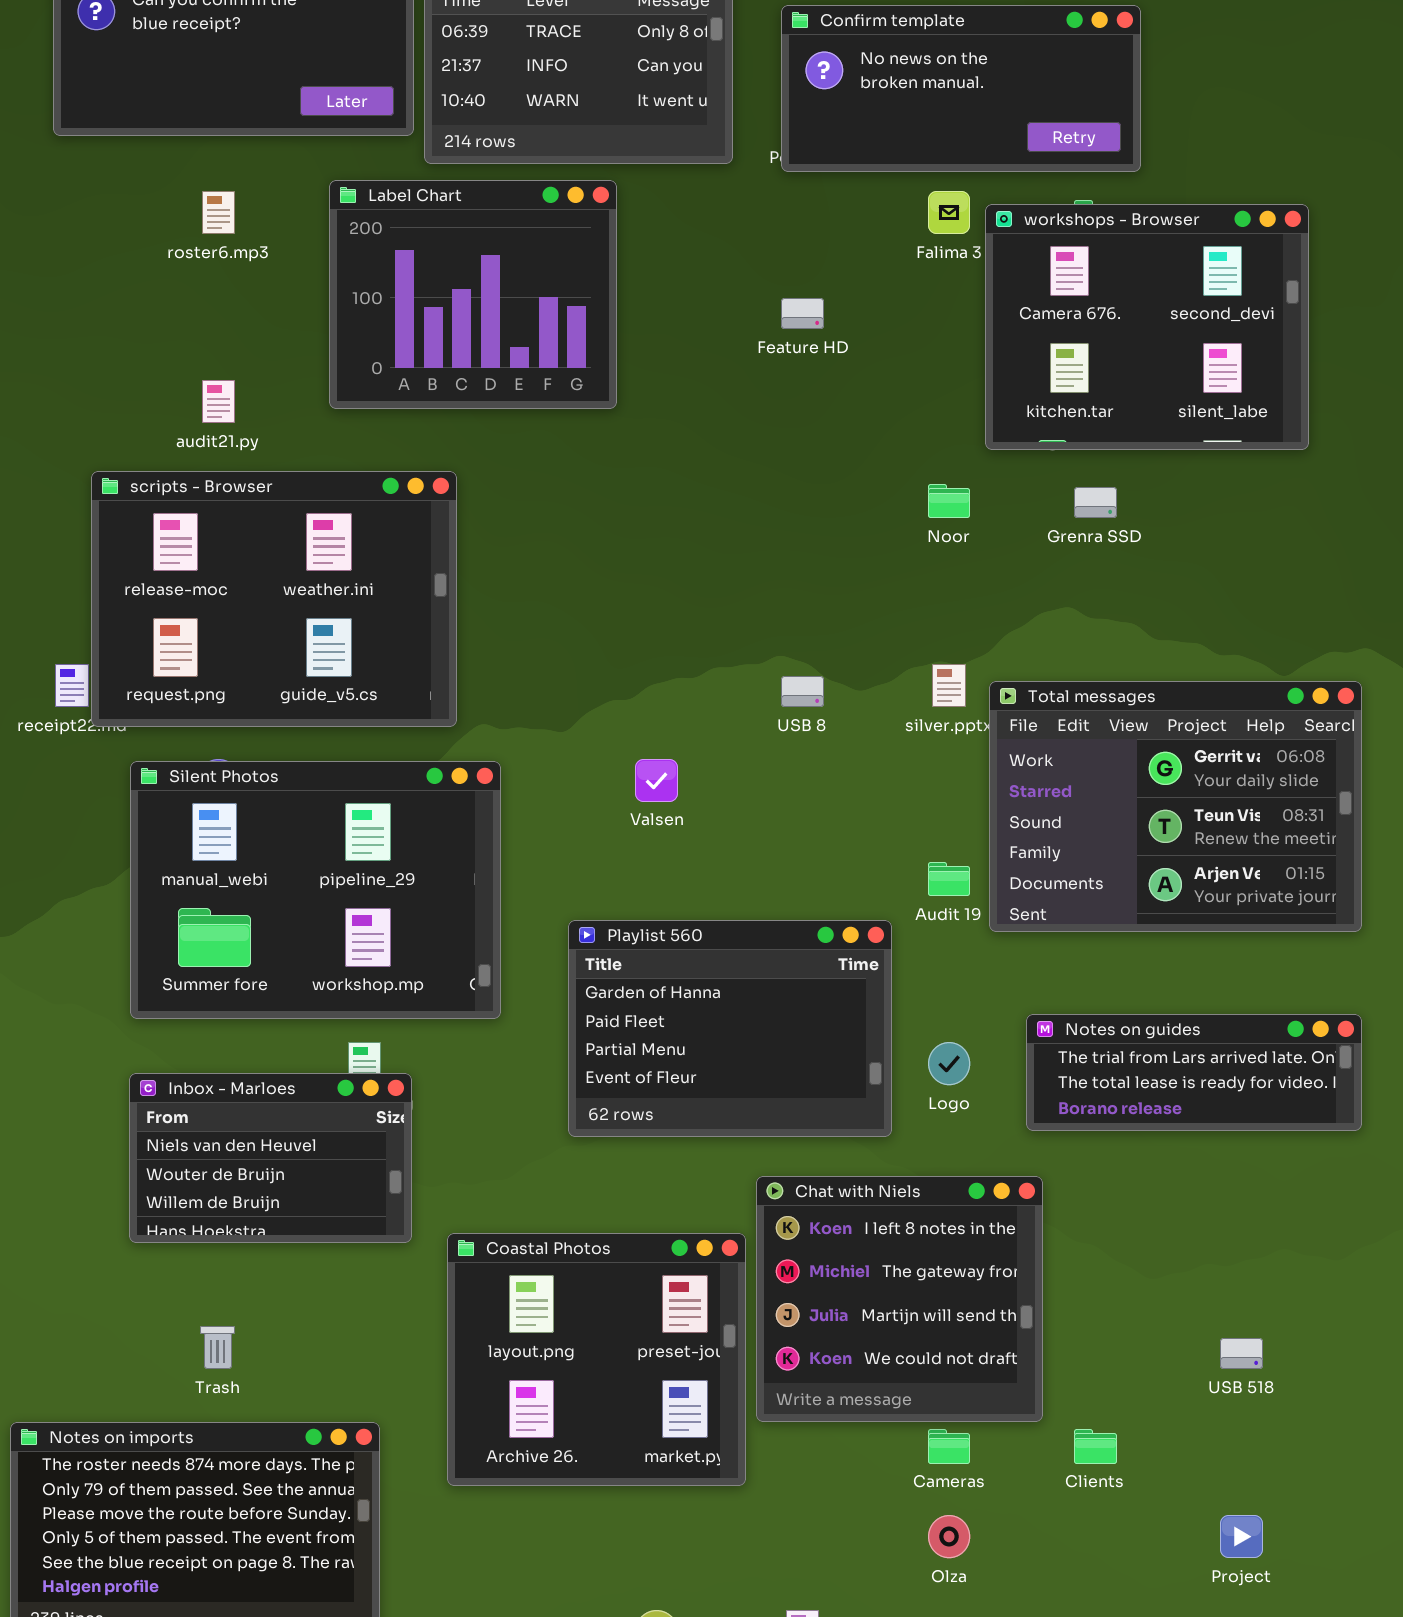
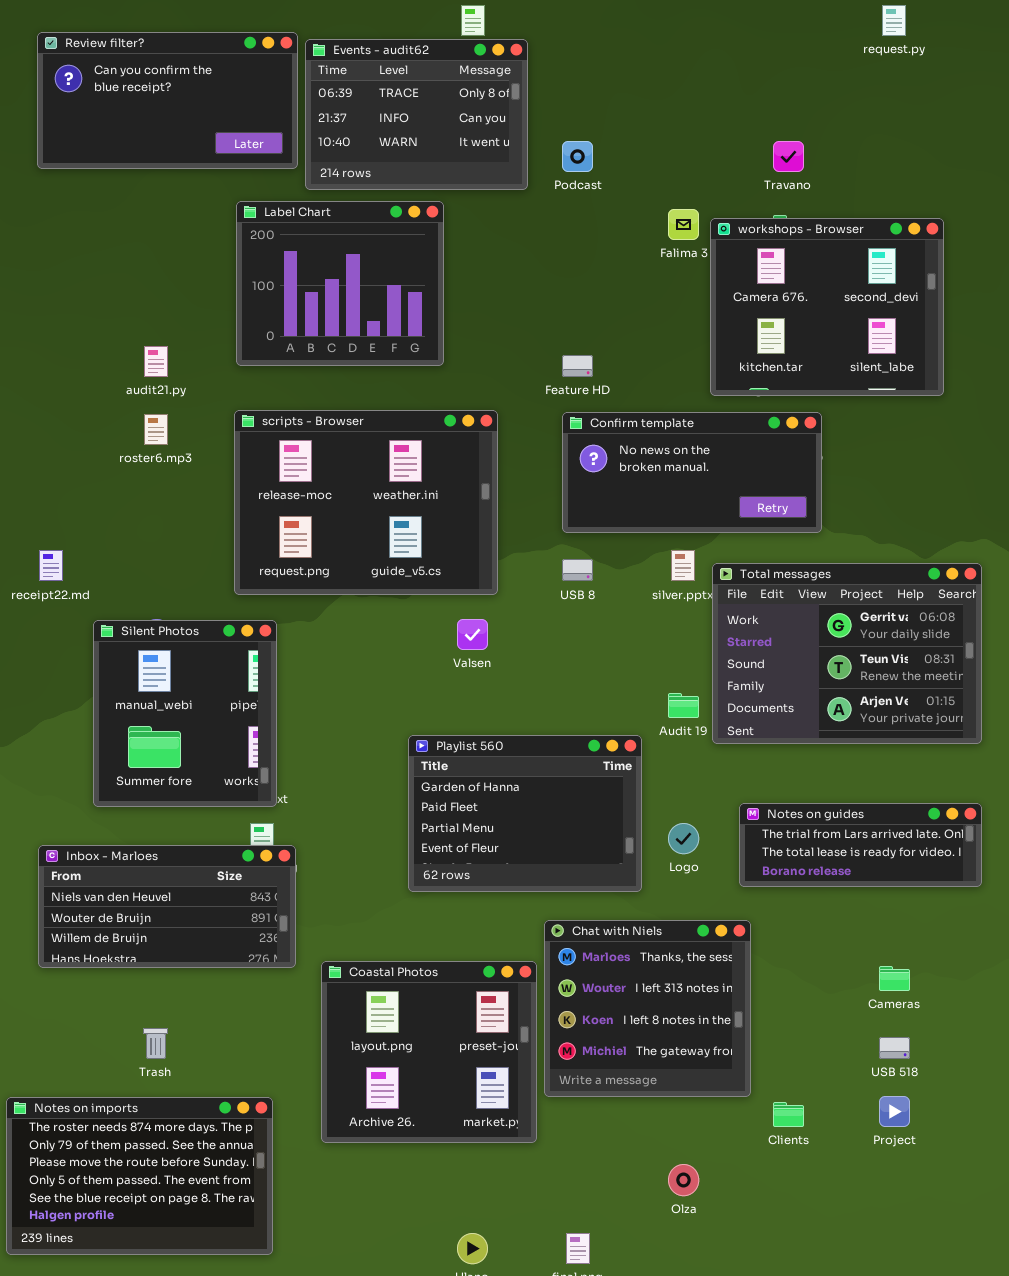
Confirm template: [781,5,1141,172] -> [562,412,822,533], moved
roster6.mp3: [202,191,235,234] -> [144,414,168,445], moved
Feature HD: [781,298,824,329] -> [562,355,593,377], moved
scripts - Browser: [91,471,457,727] -> [234,410,498,595], moved
Silent Photos: [130,761,501,1019] -> [93,620,277,807], resized
Inbox - Marloes: [129,1073,412,1243] -> [38,845,296,968], resized
Chat with Niels: [756,1176,1043,1422] -> [544,920,751,1097], scrolled up 2 rows
Cameras: [928,1429,970,1464] -> [879,966,910,991], moved
Project: [1220,1515,1263,1558] -> [879,1096,910,1127], moved

